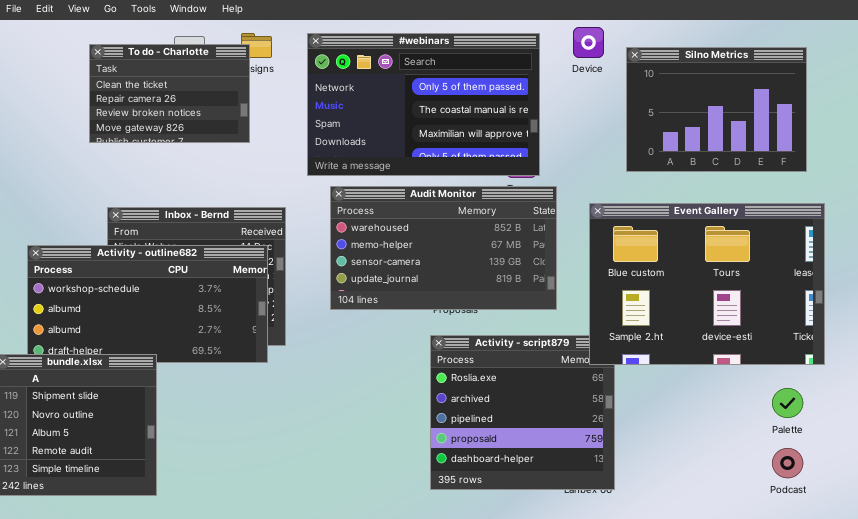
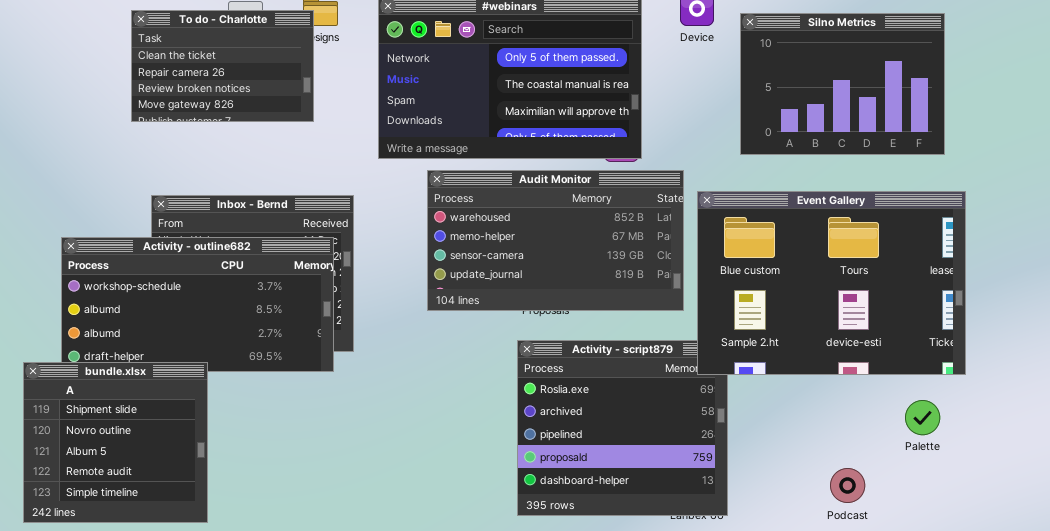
Audit Monitor: [330,186,557,310] -> [427,170,684,311], moved
Podcast: [772,448,803,478] -> [830,468,865,503], moved

